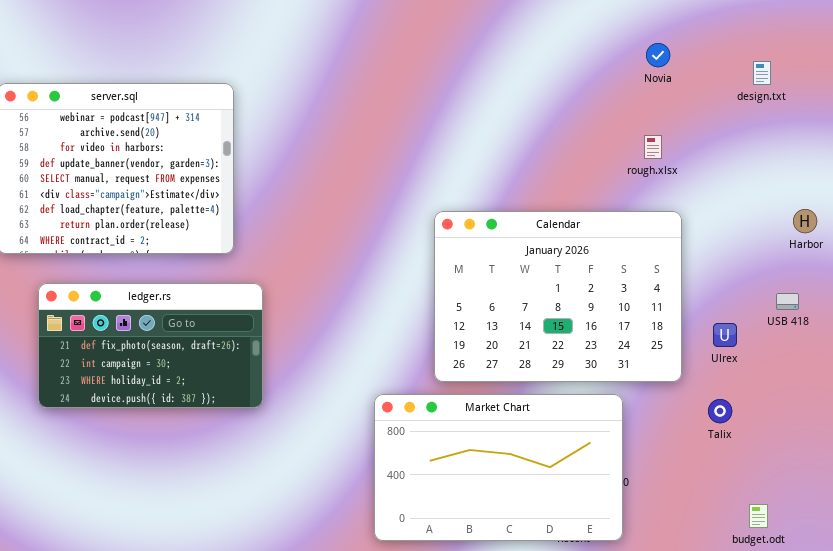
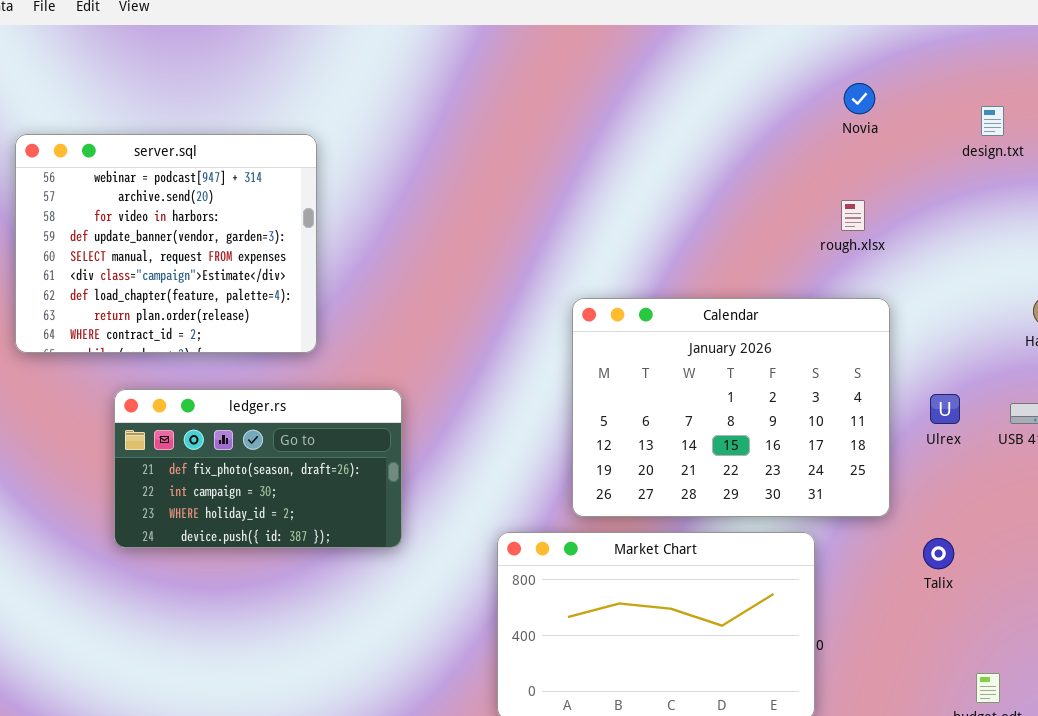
ledger.rs: [38,283,263,408] -> [114,389,402,548], moved
Ulrex: [713,323,737,347] -> [930,394,960,424], moved

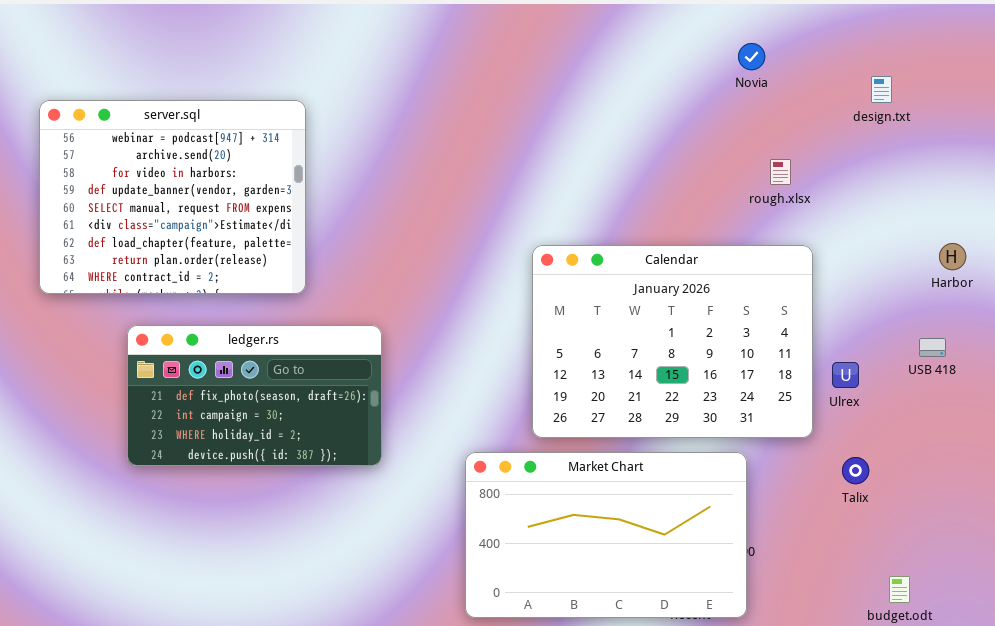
Novia: [844,83,875,114] -> [738,43,765,70], moved
design.txt: [981,106,1004,136] -> [871,76,892,103], moved
Ulrex: [930,394,960,424] -> [832,362,859,388], moved

